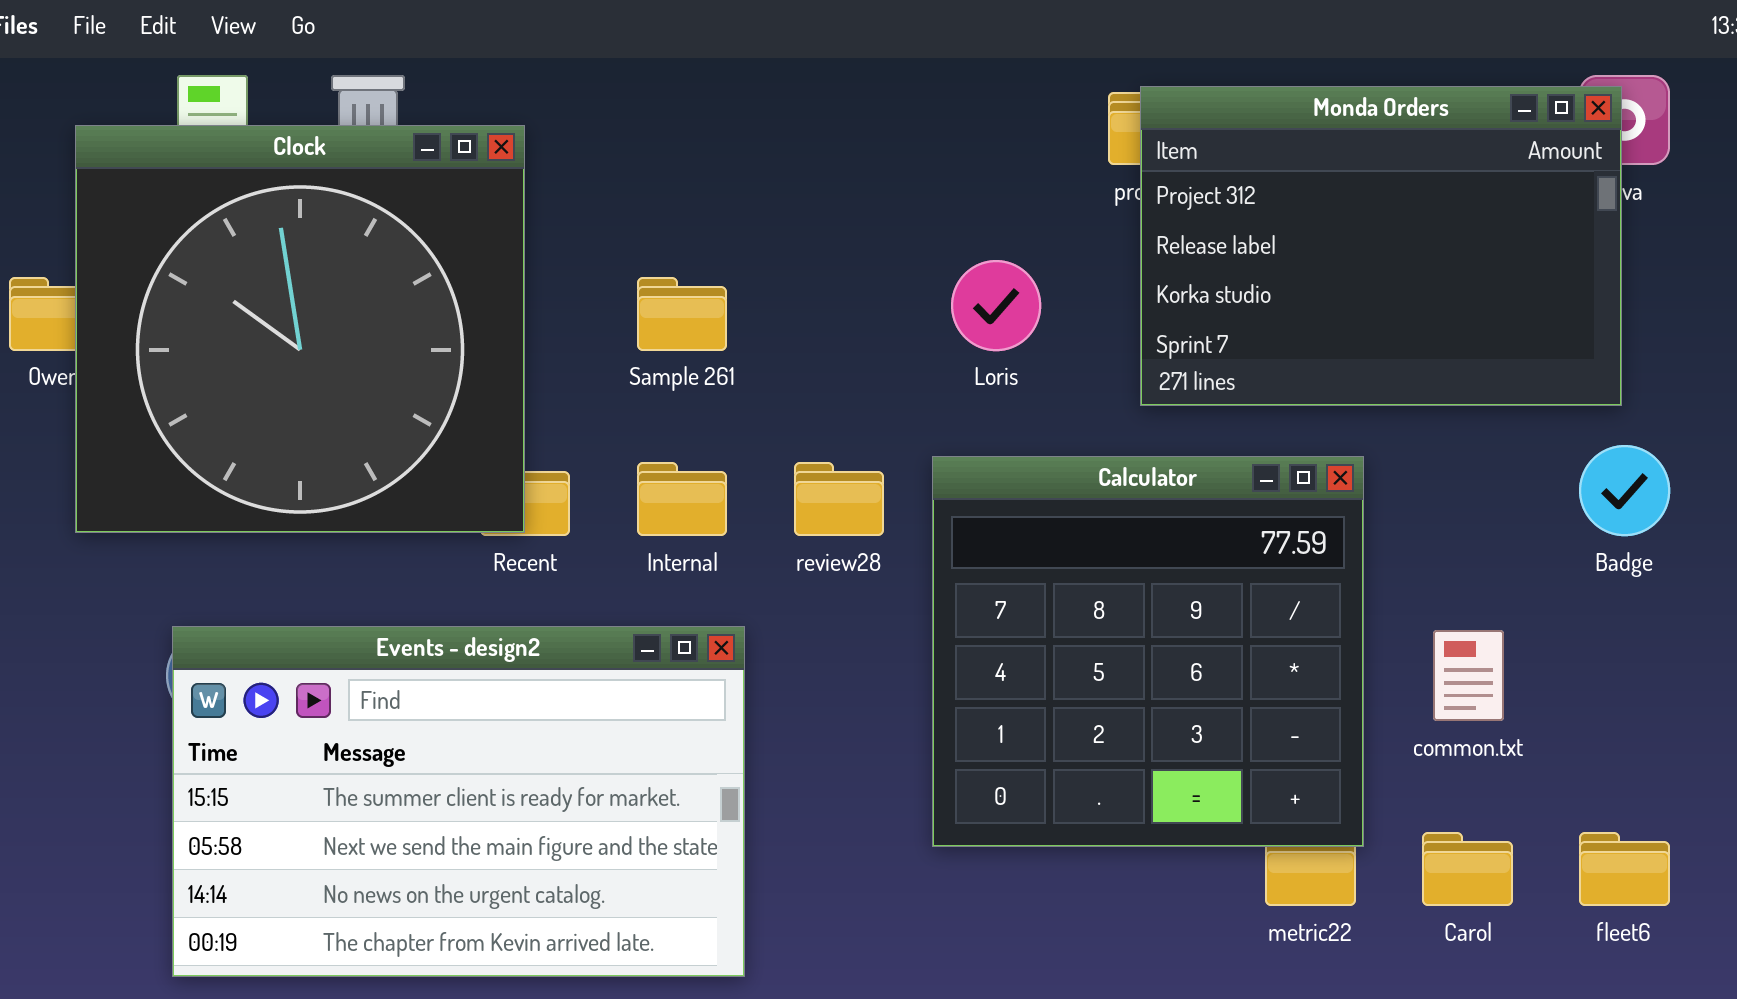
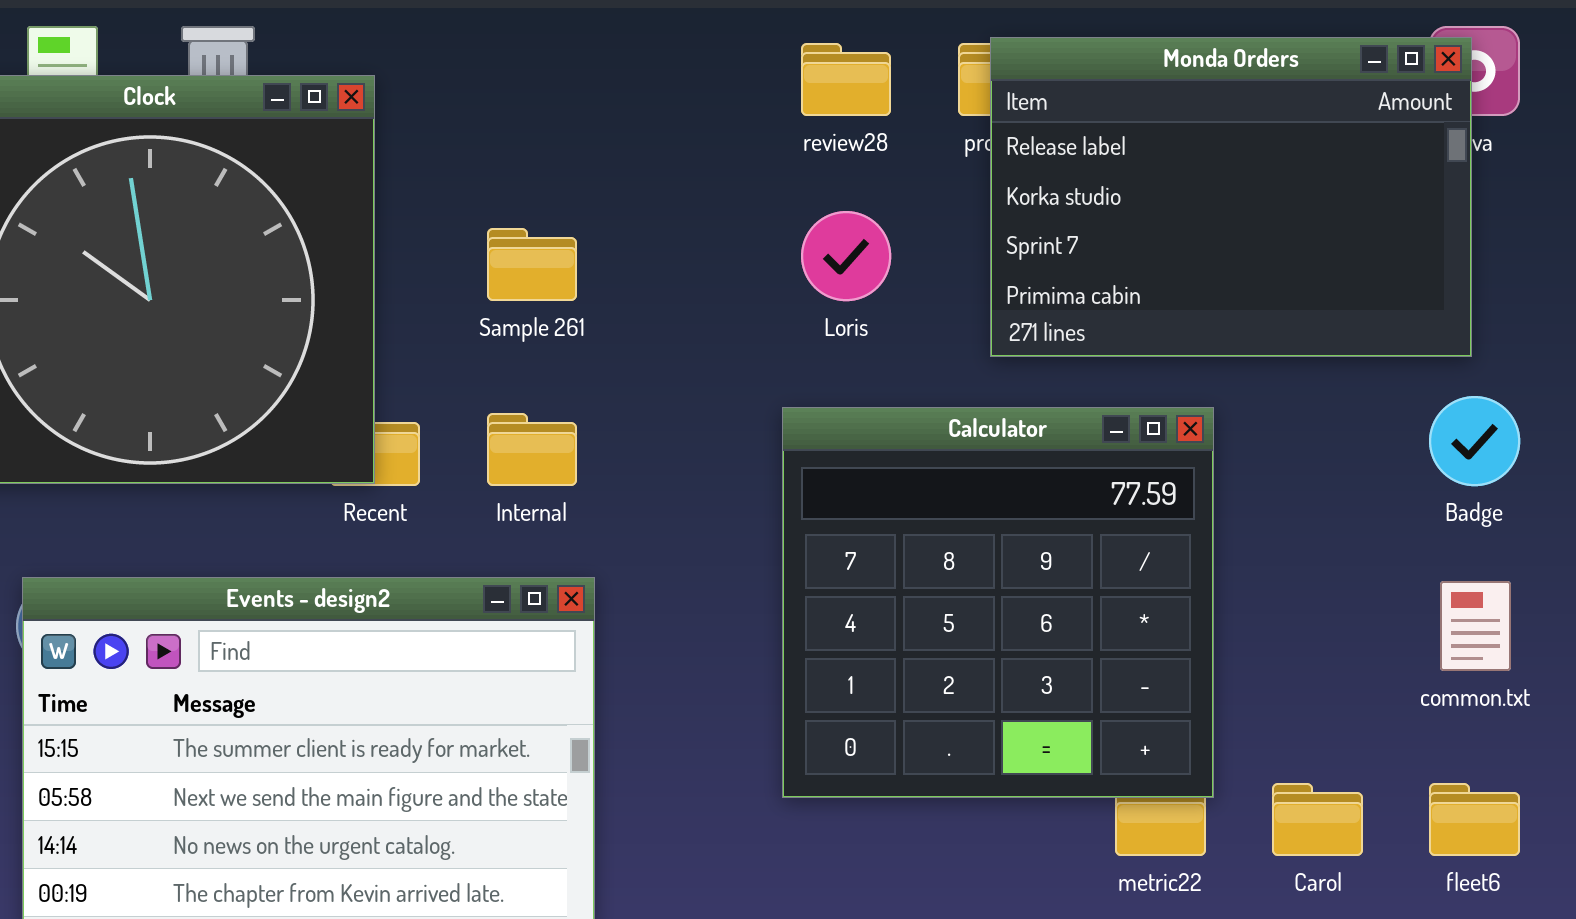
Monda Orders: [1140,86,1622,406] -> [990,37,1472,357], scrolled down 1 row
review28: [794,462,884,536] -> [801,43,891,116], moved
common.txt: [1433,630,1504,721] -> [1440,581,1511,671], moved

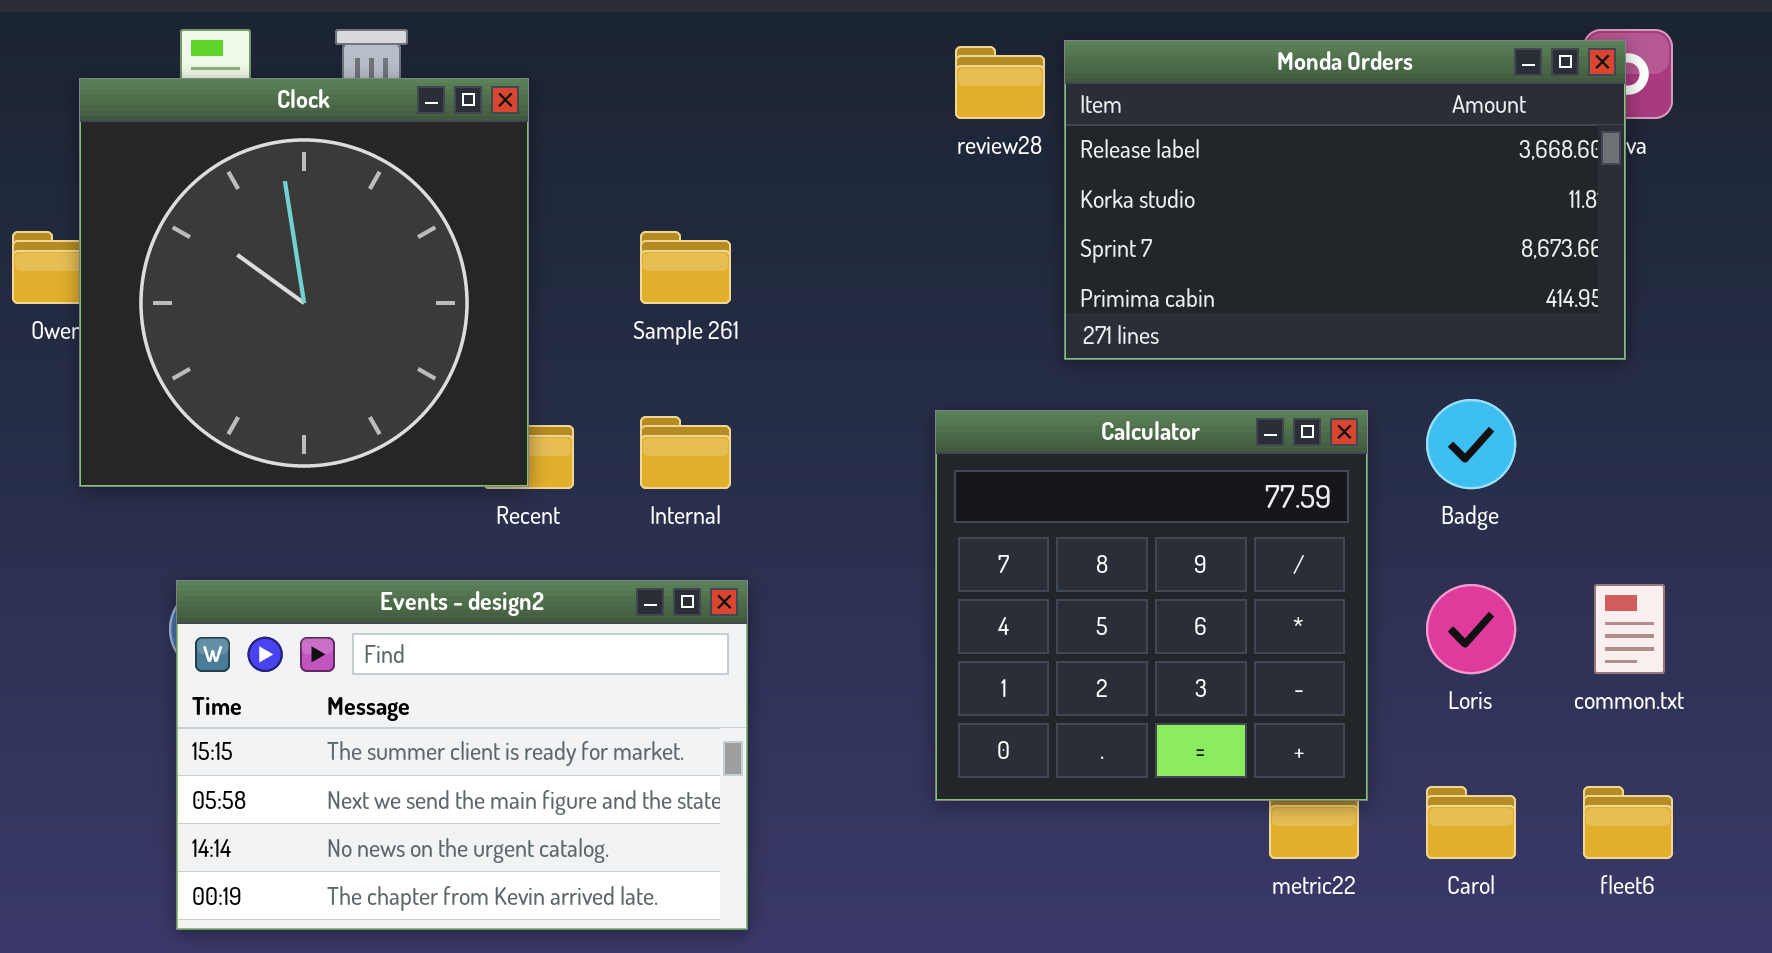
Monda Orders: [990,37,1472,357] -> [1064,40,1626,360], resized
Loris: [801,211,891,301] -> [1426,584,1516,674], moved
Badge: [1429,396,1520,486] -> [1426,399,1516,489], moved

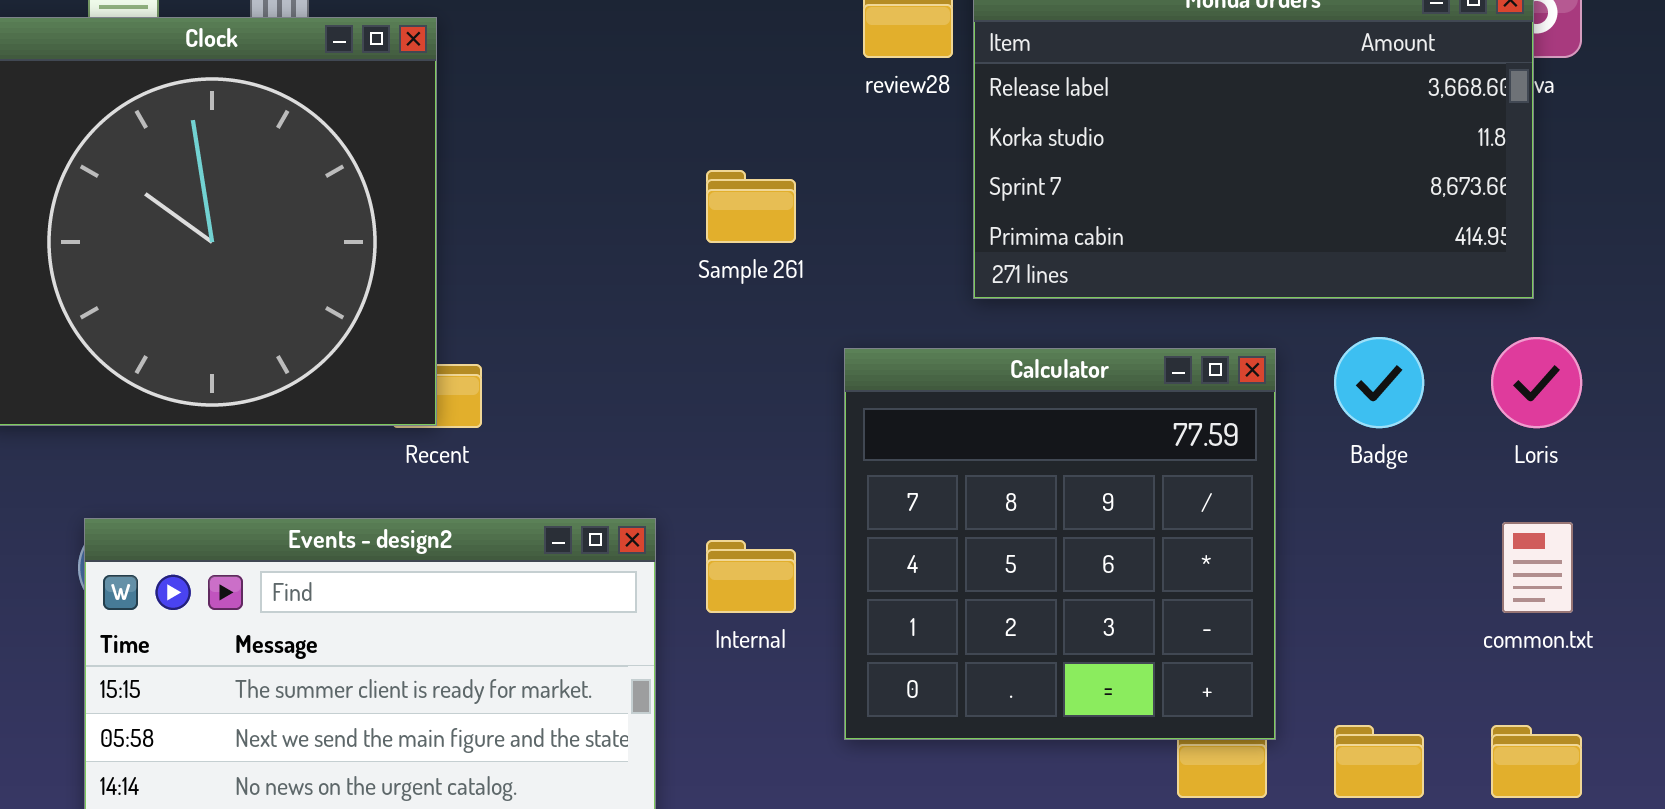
Sample 261: [640,231,731,304] -> [706,170,796,243], moved
Internal: [640,416,731,489] -> [706,540,796,613], moved
Loris: [1426,584,1516,674] -> [1491,337,1582,428], moved

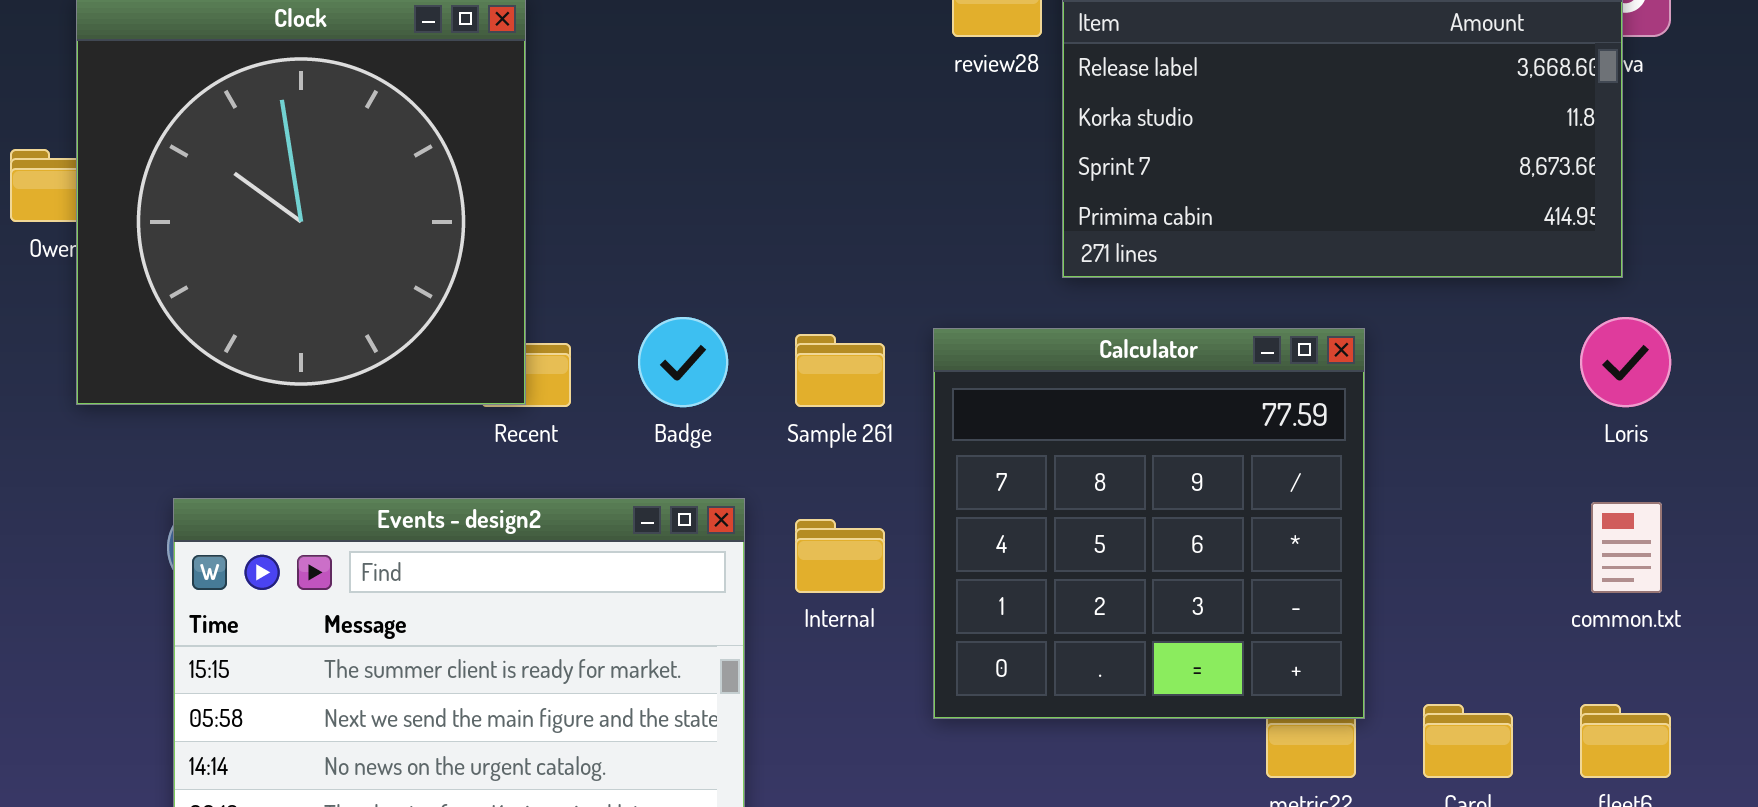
Sample 261: [706,170,796,243] -> [795,334,885,407], moved
Badge: [1334,337,1424,428] -> [638,317,728,407], moved

